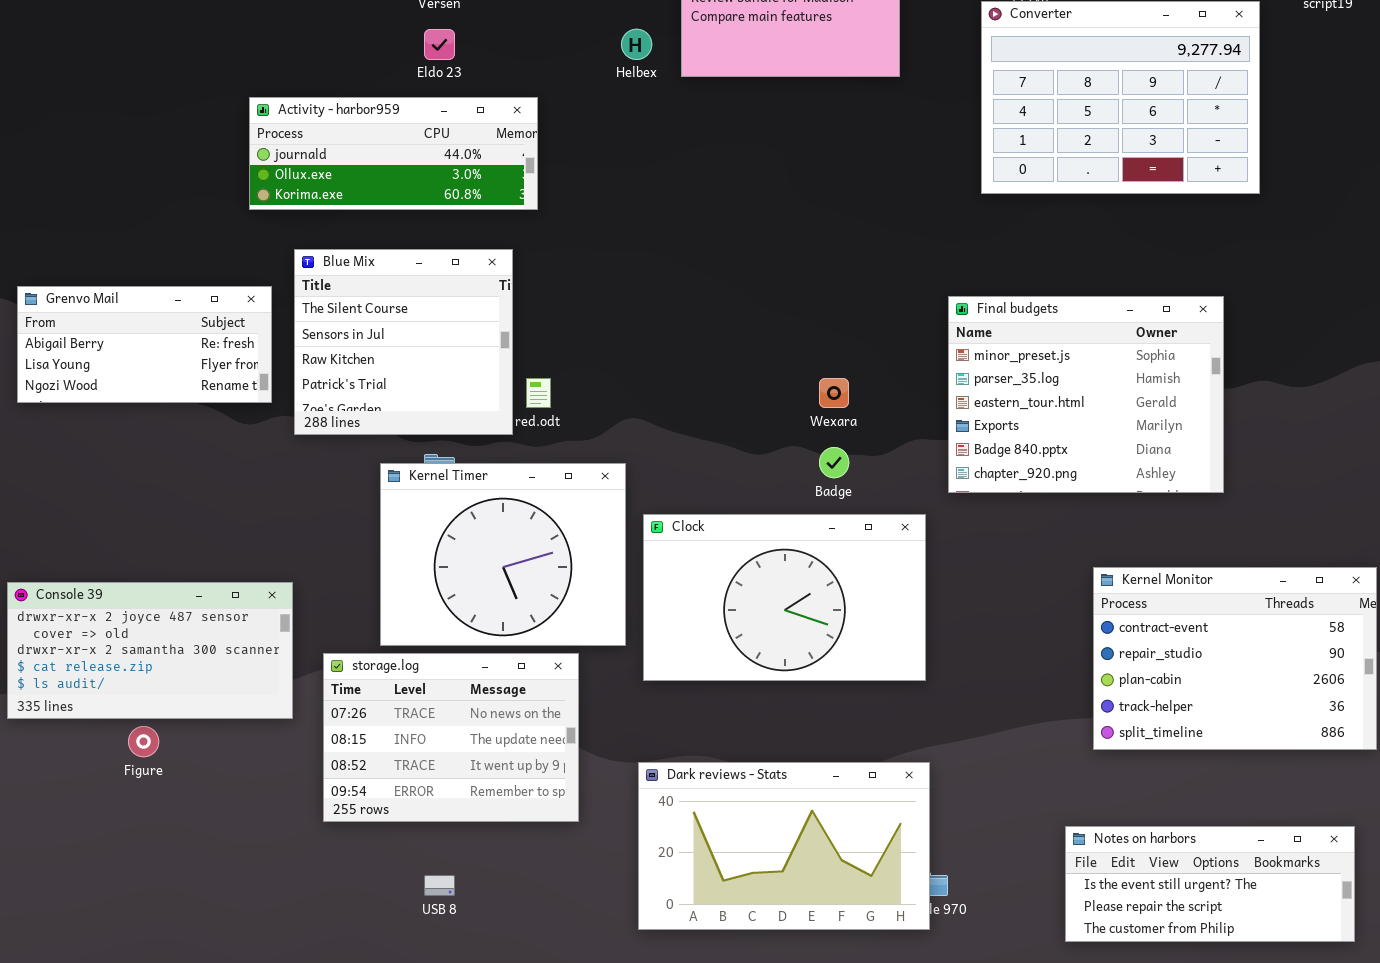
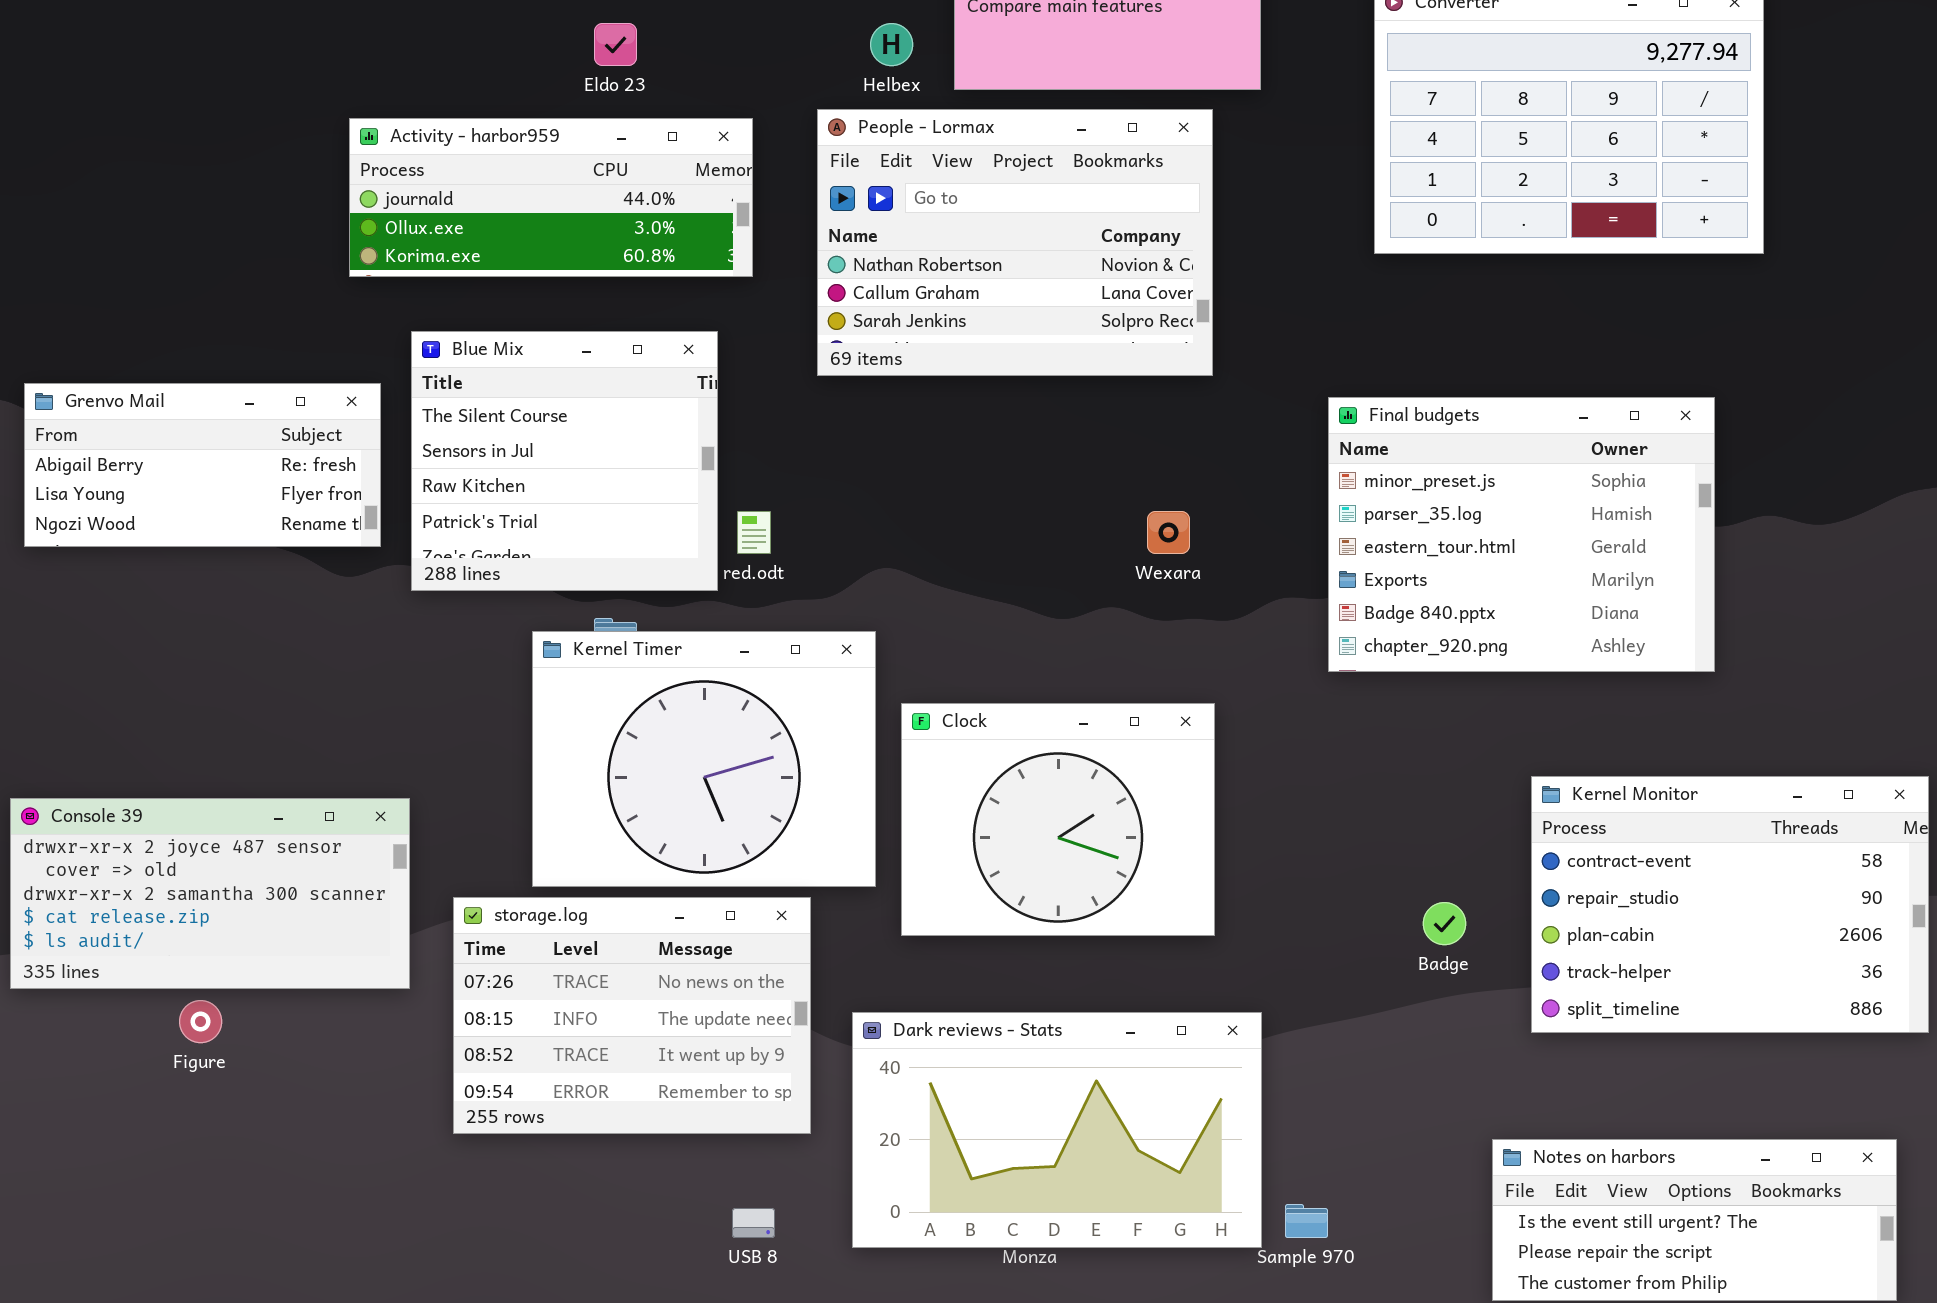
People - Lormax: none -> [817,109,1213,376], opened
Badge: [819,447,849,478] -> [1423,902,1466,945], moved
Clock: [643,514,926,681] -> [901,703,1215,936], resized
Dark reviews - Stats: [638,762,930,930] -> [852,1012,1262,1248], moved
USB 8: [424,875,455,896] -> [732,1208,775,1238], moved

